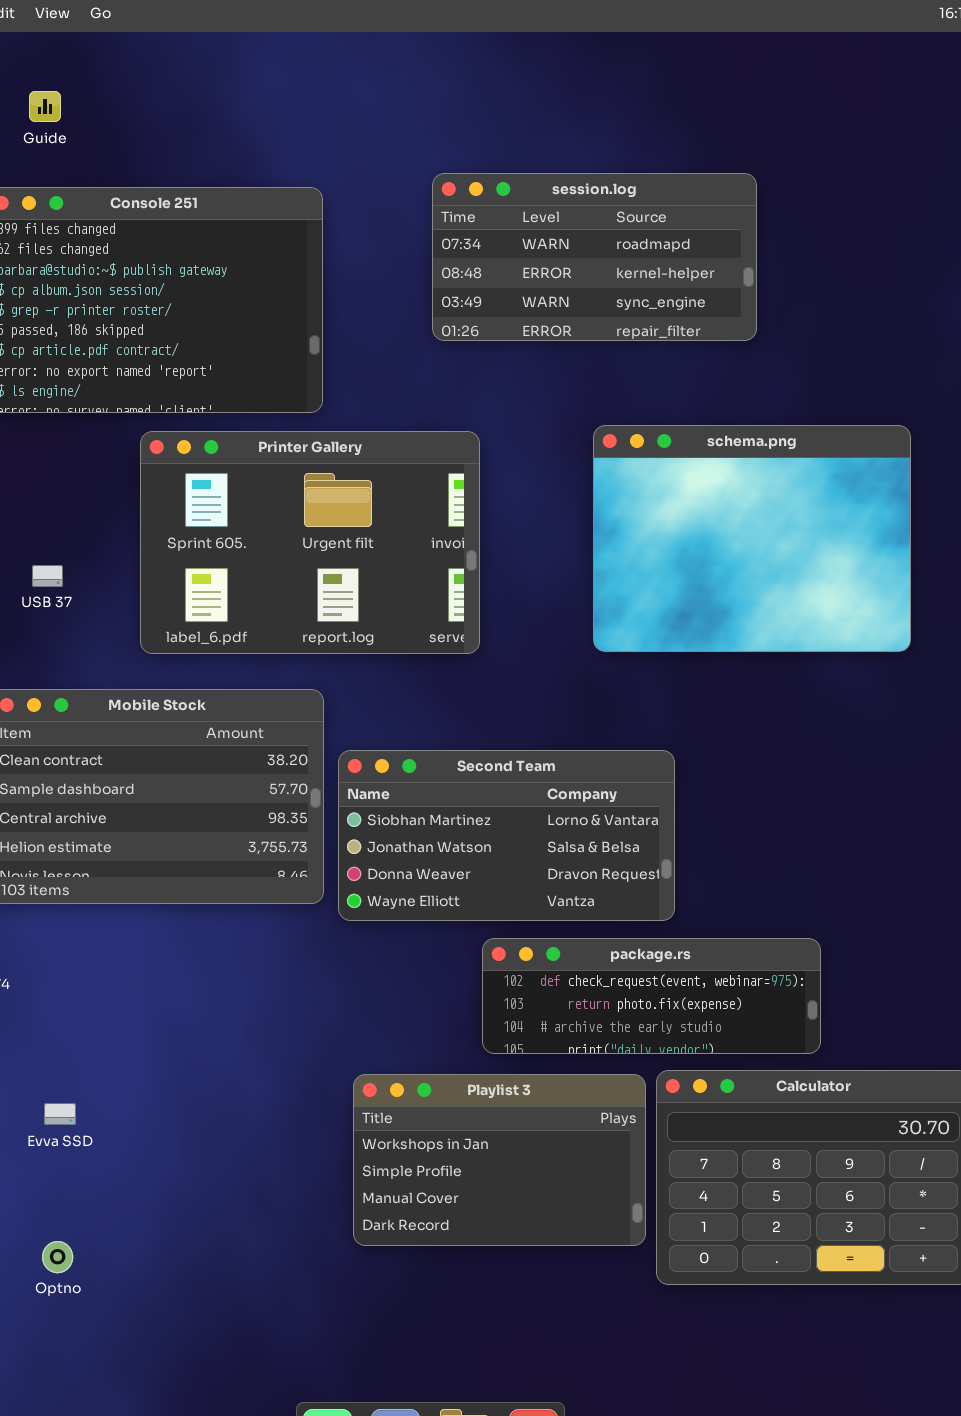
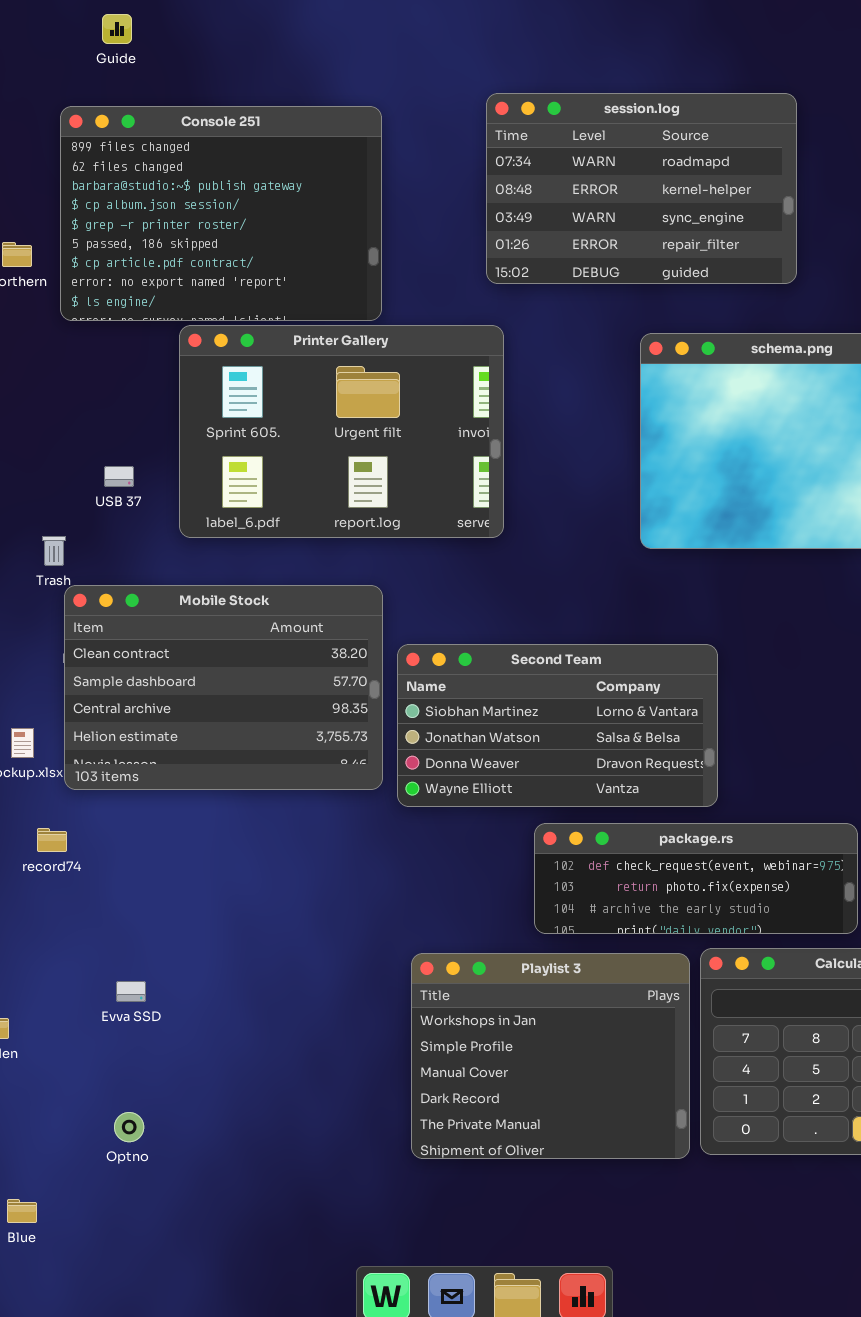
session.log: [432,173,757,341] -> [486,93,797,284], resized
Printer Gallery: [140,431,480,654] -> [179,325,504,538], moved
Playlist 3: [353,1074,646,1246] -> [411,953,690,1159], resized

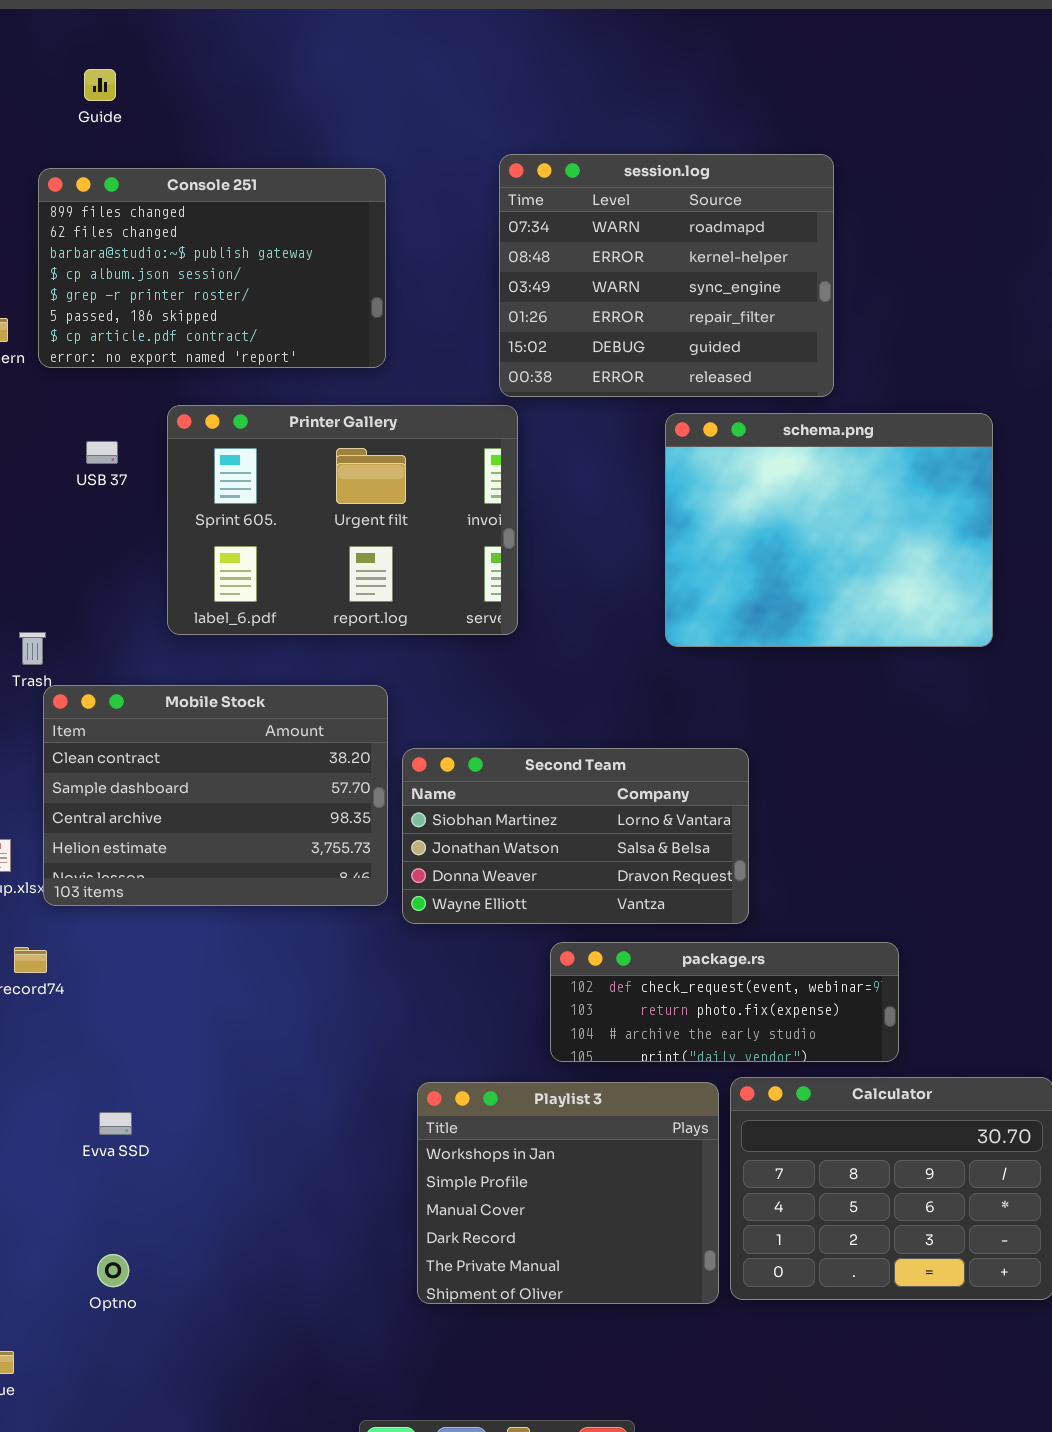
session.log: [486,93,797,284] -> [499,154,834,397], resized
Console 251: [60,106,382,321] -> [38,168,386,368], resized
USB 37: [104,466,134,487] -> [86,441,118,464], moved

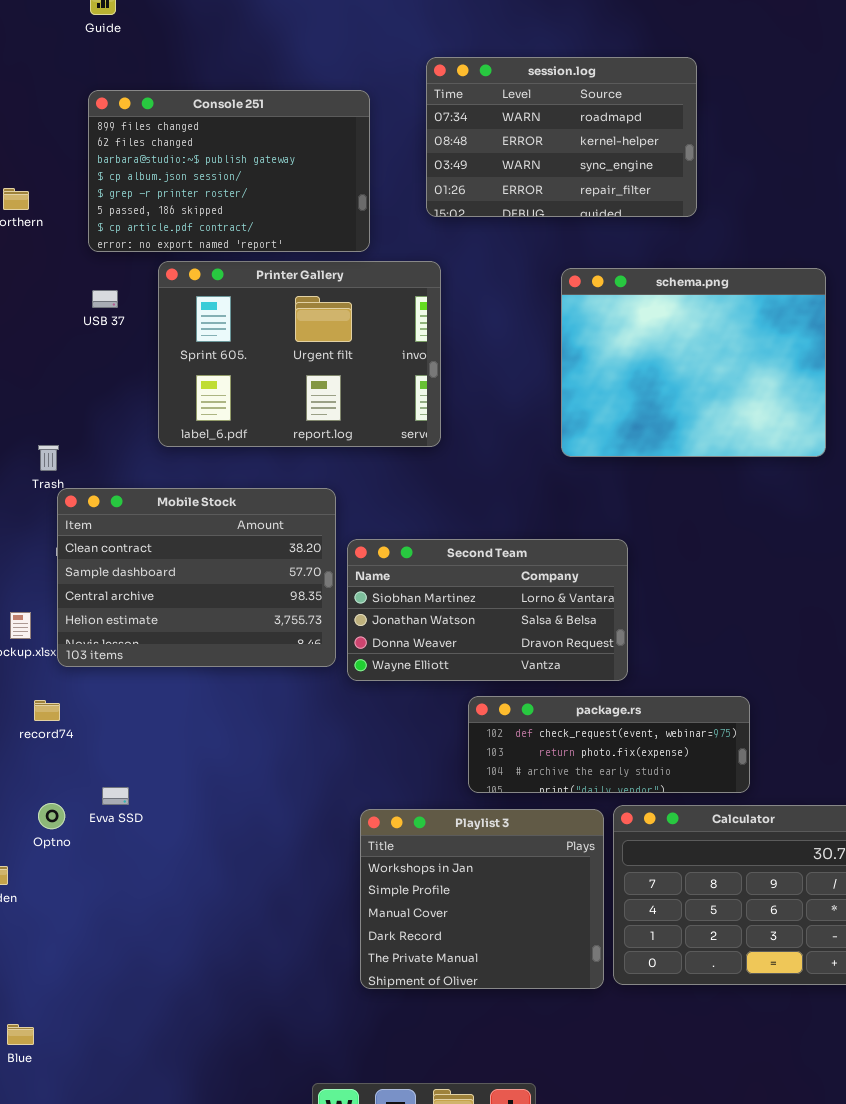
session.log: [499,154,834,397] -> [426,57,697,217], resized
Console 251: [38,168,386,368] -> [88,90,370,252], moved
Evva SSD: [99,1112,132,1135] -> [102,787,129,805], moved
Optno: [97,1254,129,1287] -> [38,803,65,829], moved

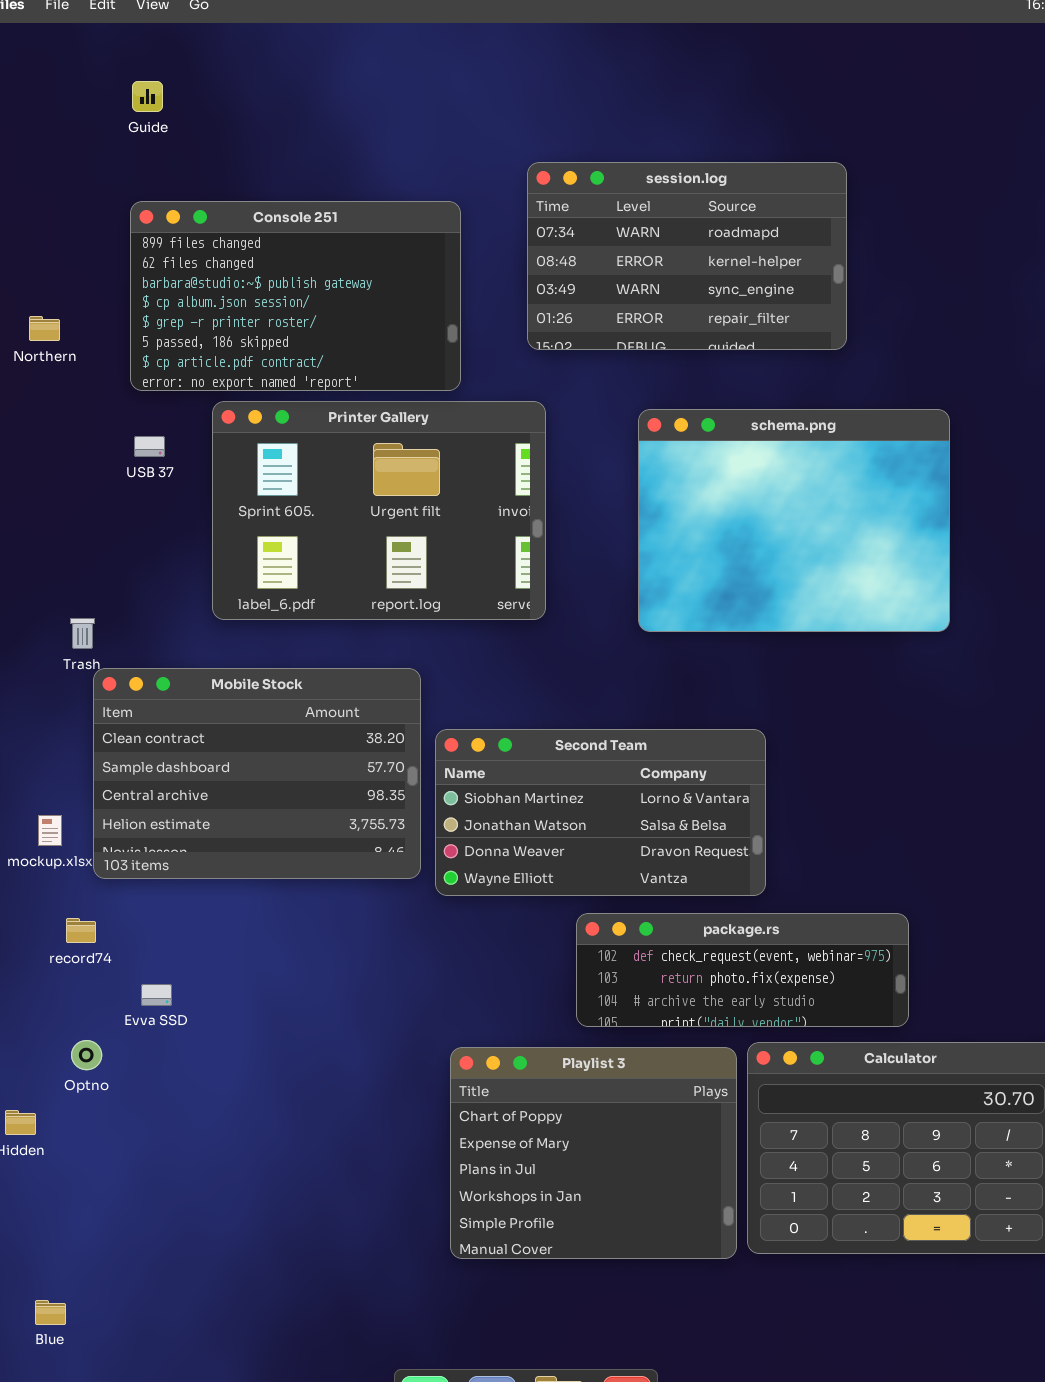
schema.png: [561,268,826,457] -> [638,409,950,632], moved
Evva SSD: [102,787,129,805] -> [141,984,172,1006], moved
Playlist 3: [360,809,604,989] -> [450,1047,737,1259], scrolled up 3 rows

